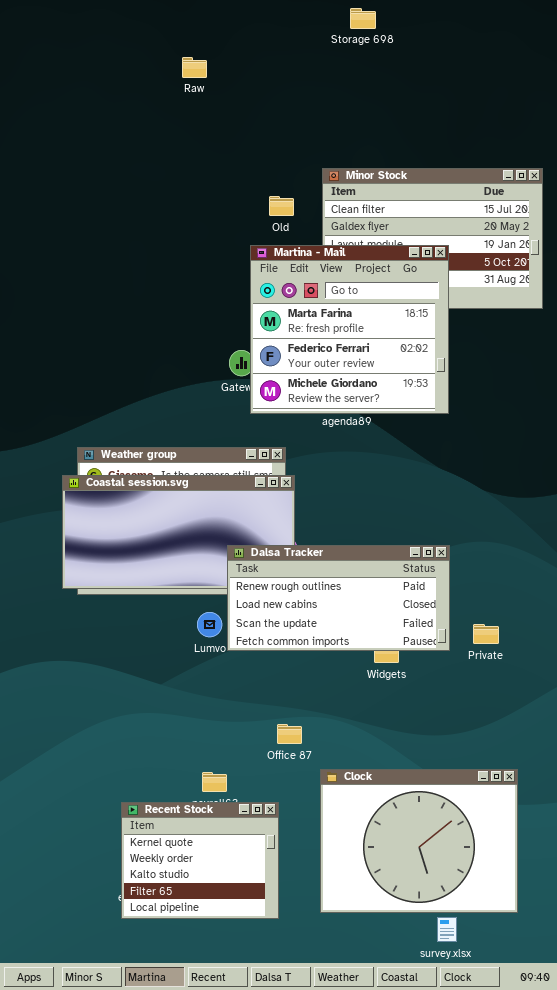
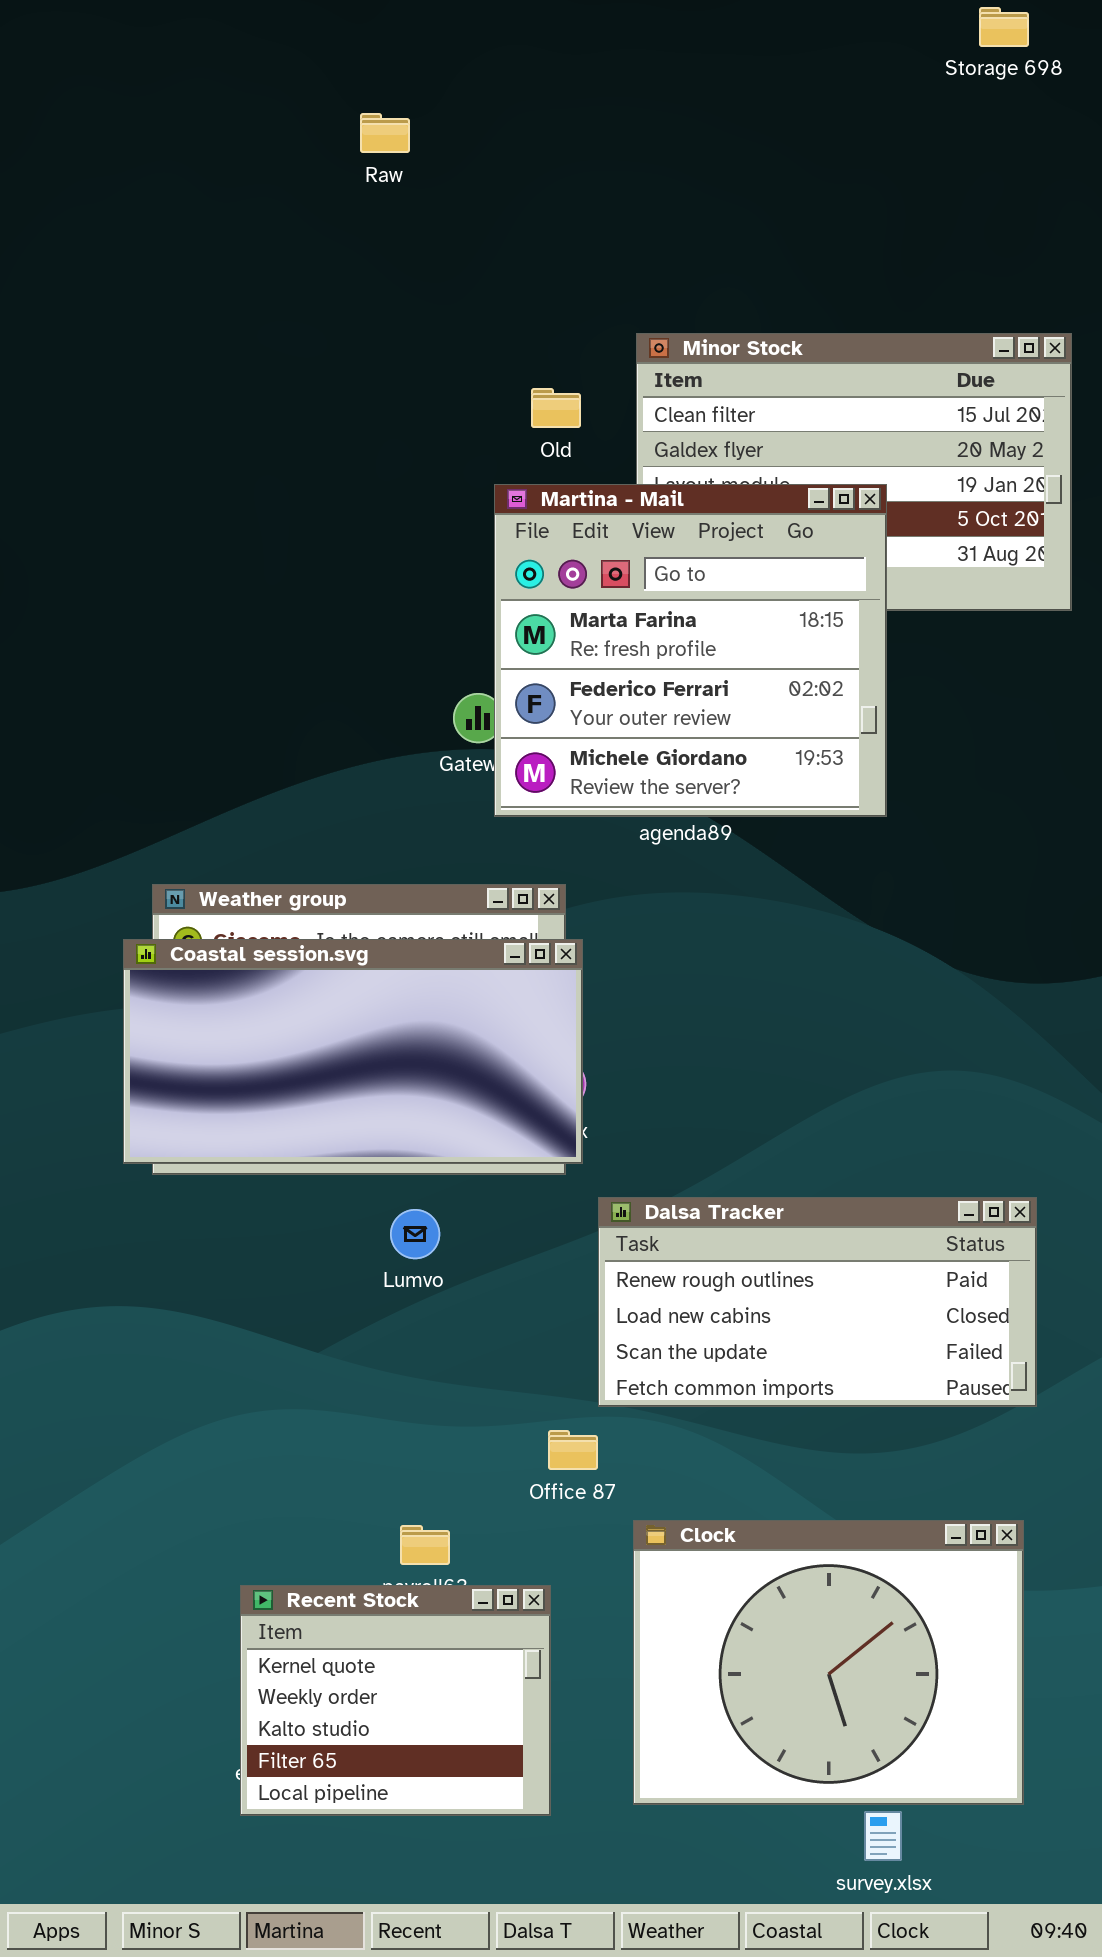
Storage 698: [350,8,376,29] -> [979,7,1029,47], moved
Dalsa Tracker: [227,545,450,651] -> [598,1197,1037,1407], moved

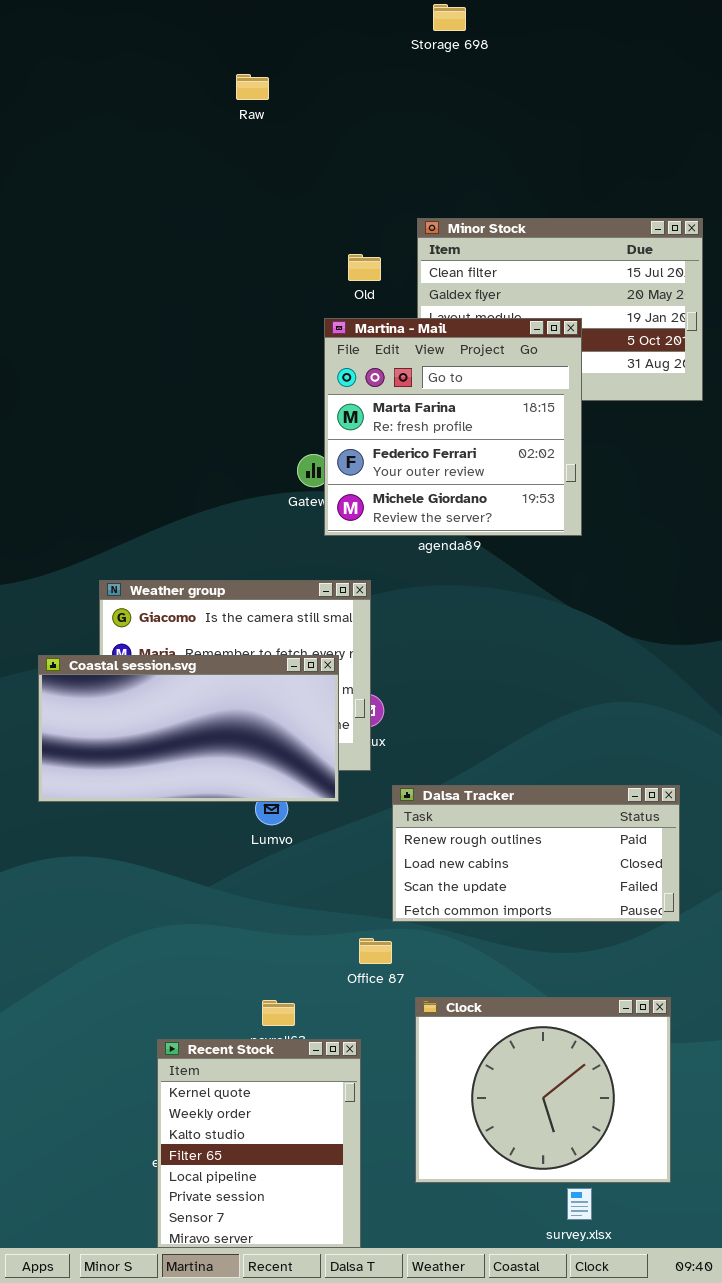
Storage 698: [979,7,1029,47] -> [433,4,466,31], moved
Coastal session.svg: [123,939,583,1164] -> [38,655,339,802], moved
Recent Stock: [240,1585,551,1816] -> [157,1039,361,1248], resized

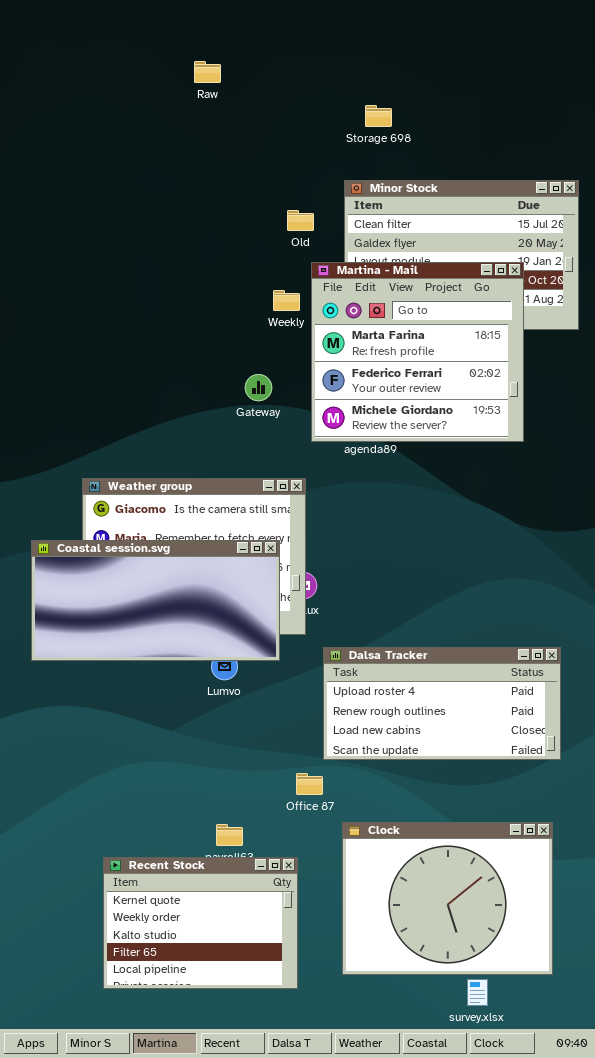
Storage 698: [433,4,466,31] -> [365,105,392,127], moved
Martina - Mail: [324,318,582,536] -> [311,262,524,442], moved
Dalsa Tracker: [392,785,680,922] -> [323,647,561,760], scrolled up 1 row
Recent Stock: [157,1039,361,1248] -> [103,857,298,989], resized

